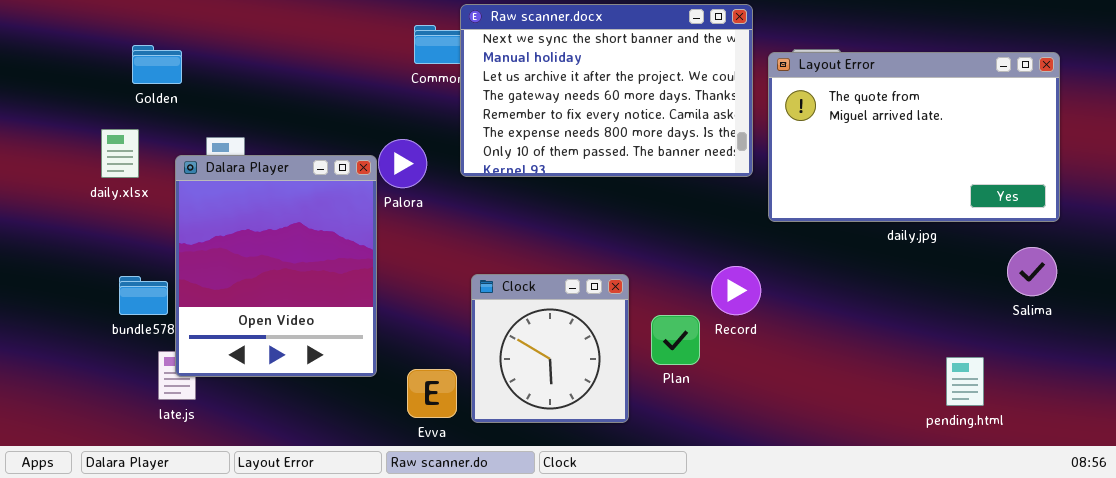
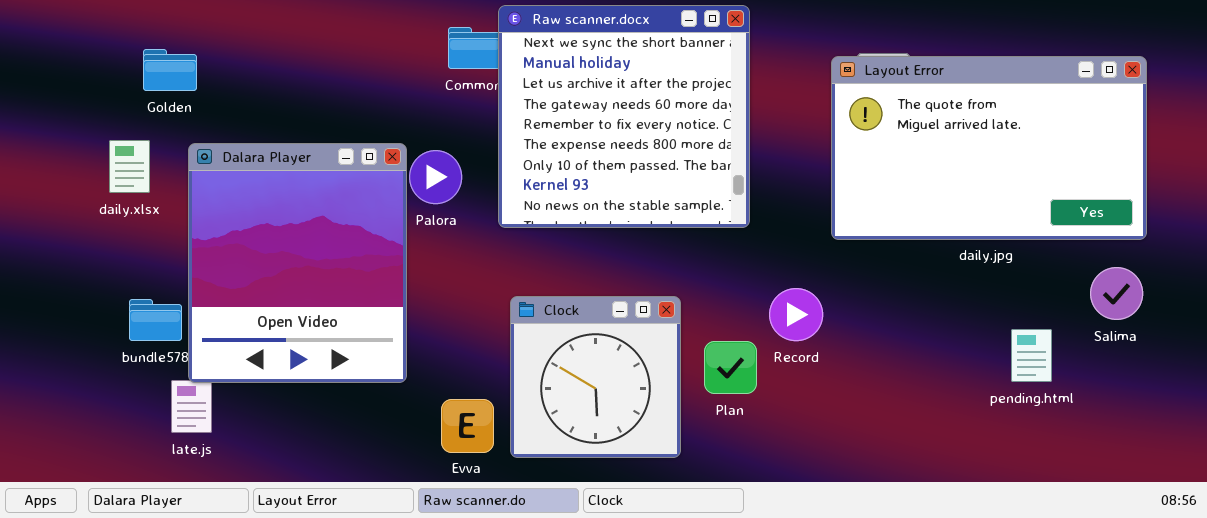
Raw scanner.docx: [460,4,753,177] -> [498,5,750,228], resized
Dalara Player: [175,155,377,377] -> [188,143,407,383], moved
pending.html: [946,357,984,406] -> [1011,329,1052,382], moved

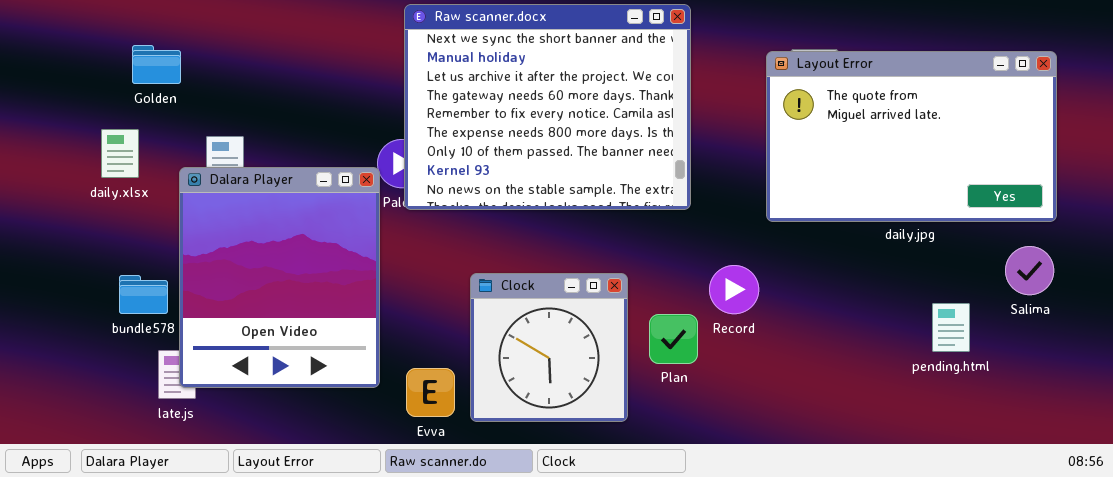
Raw scanner.docx: [498,5,750,228] -> [404,4,691,210], resized
Dalara Player: [188,143,407,383] -> [179,167,380,388], moved

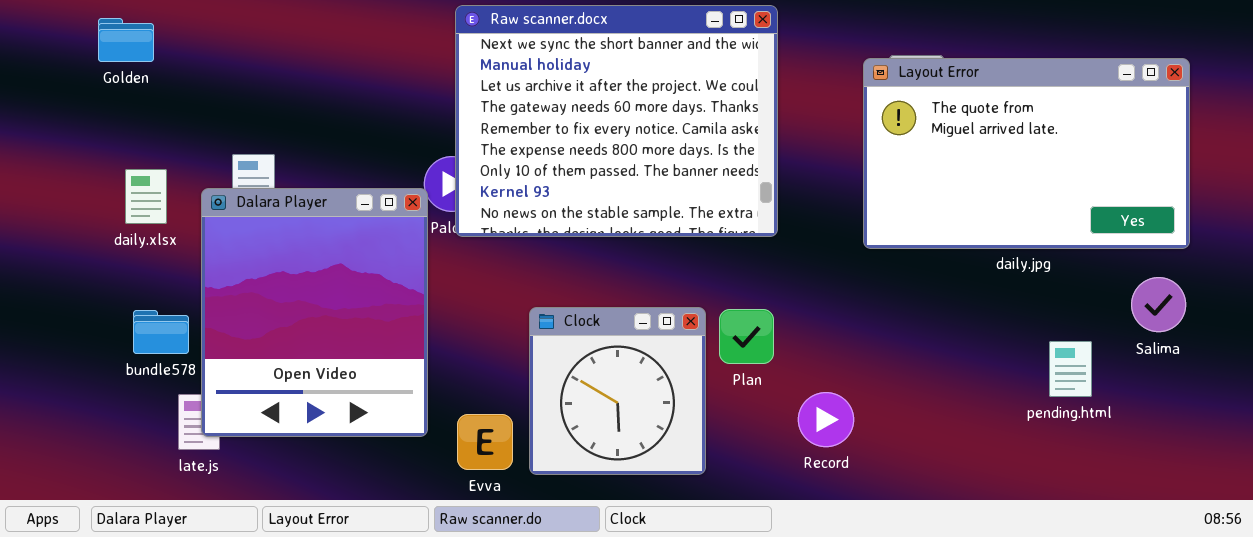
Golden: [132,45,181,84] -> [98,18,154,62], moved
daily.xlsx: [101,129,139,178] -> [125,169,167,224], moved
Record: [709,265,759,314] -> [798,392,854,447], moved
Plan: [649,314,698,364] -> [719,309,774,364], moved

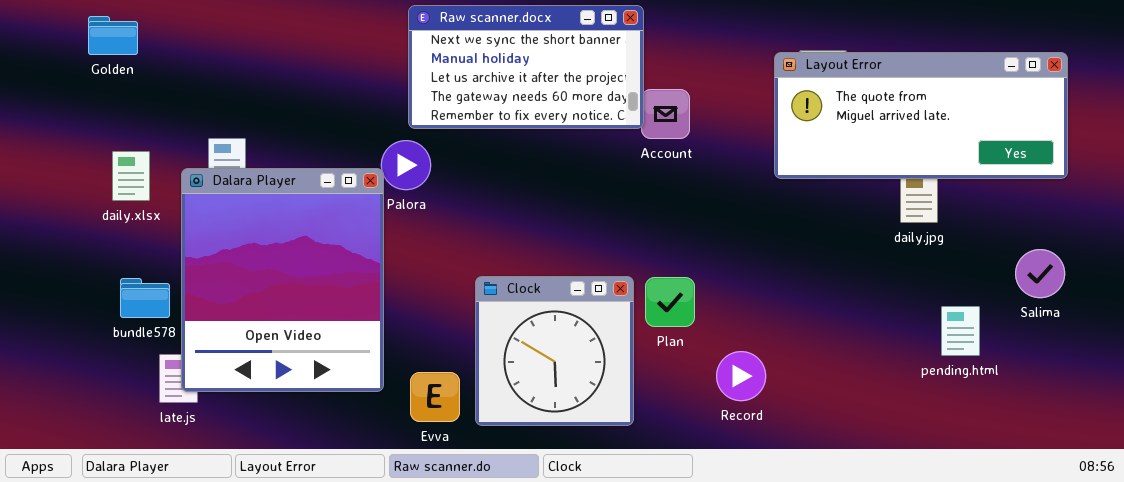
Raw scanner.docx: [455,5,778,237] -> [408,5,644,129], resized
Layout Error: [863,58,1190,249] -> [774,52,1068,179], resized

